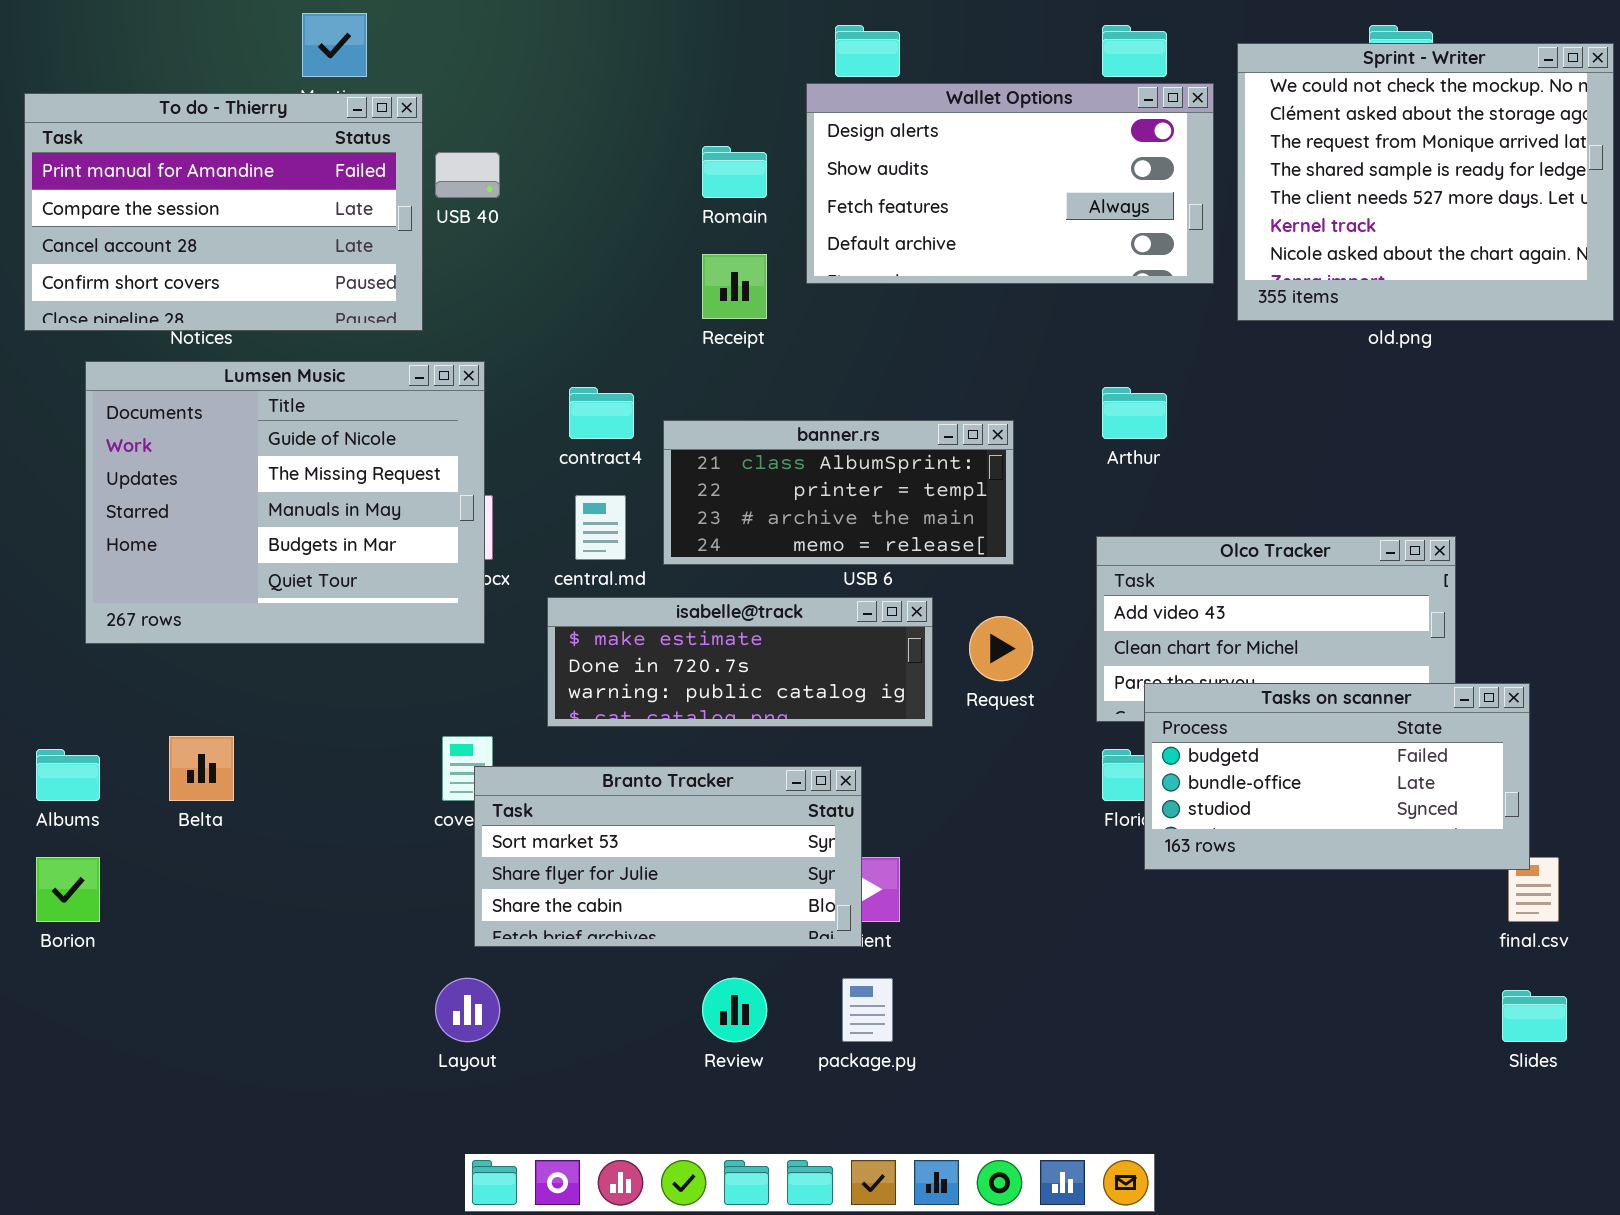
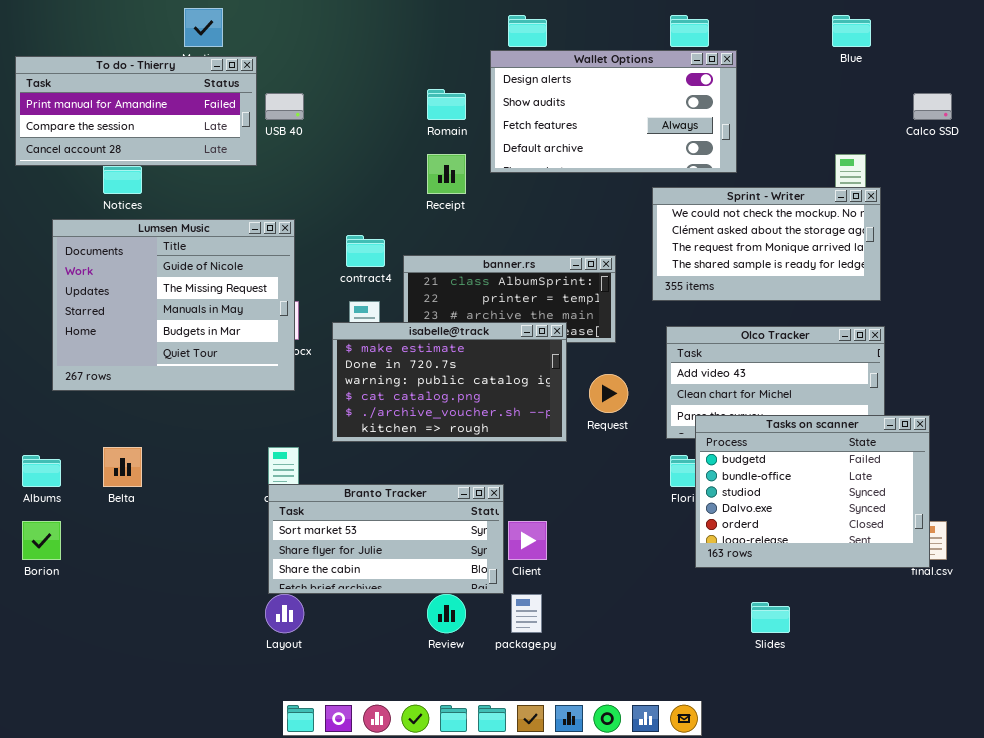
Sprint - Writer: [1237,43,1614,321] -> [652,187,881,301], moved, resized
To do - Thierry: [24,93,423,331] -> [15,56,257,166], resized
isabelle@track: [547,597,933,727] -> [332,322,567,442], resized
Tasks on scanner: [1144,683,1530,870] -> [695,415,930,568], resized
Branto Tracker: [474,766,862,947] -> [268,484,504,594], moved
Slides: [1502,990,1567,1042] -> [751,602,790,633], moved

